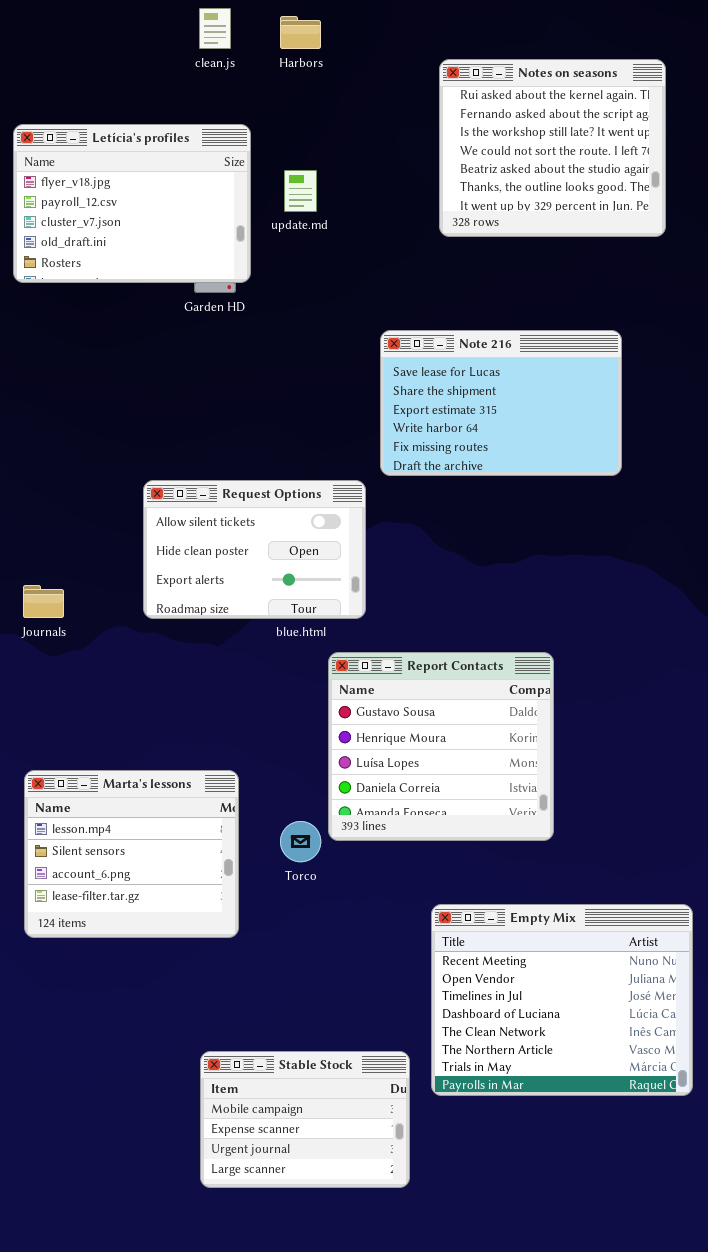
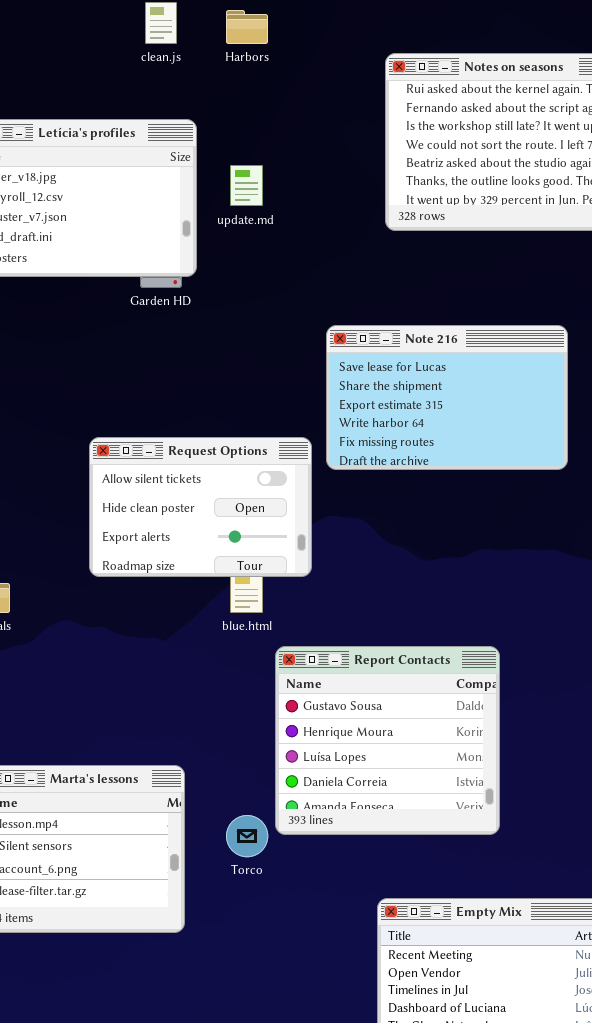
Request Options: [143,480,366,619] -> [89,437,312,577], moved

